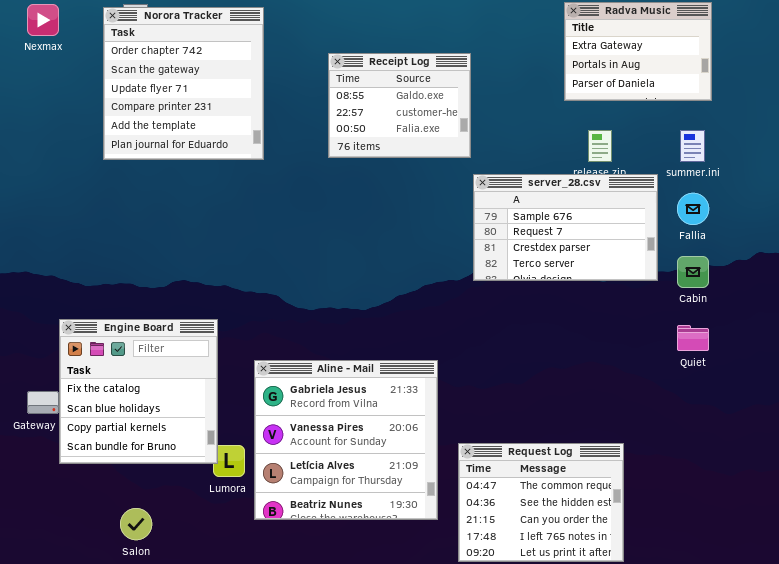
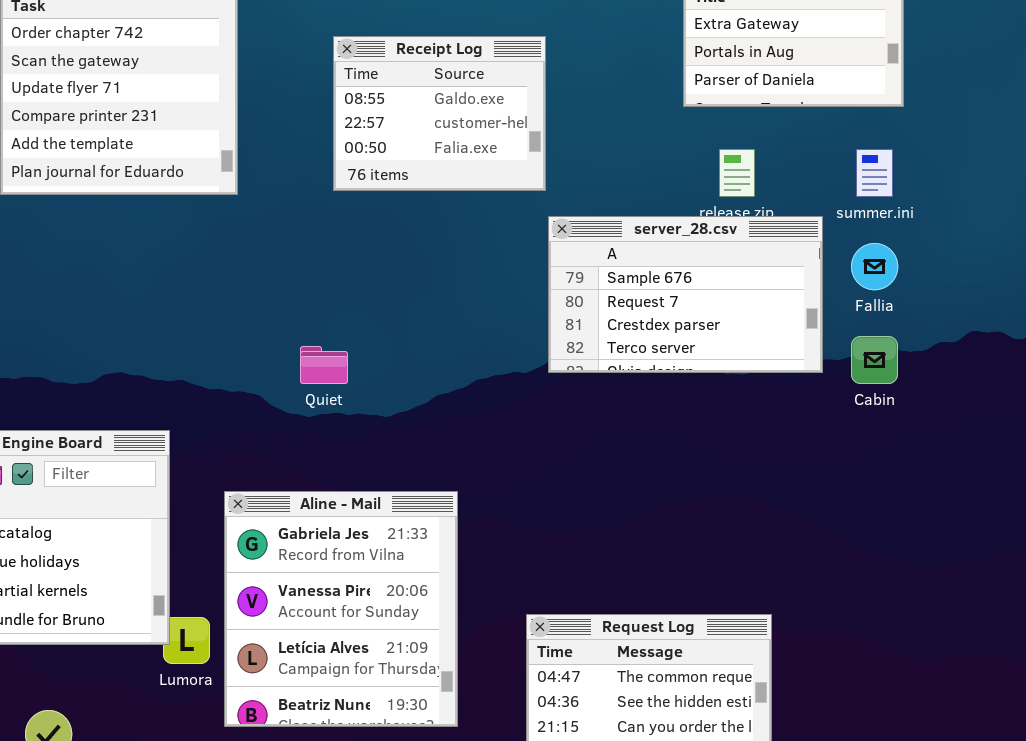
Quiet: [677,325,709,351] -> [300,346,348,384], moved
Aline - Mail: [254,360,438,520] -> [224,491,458,727], resized

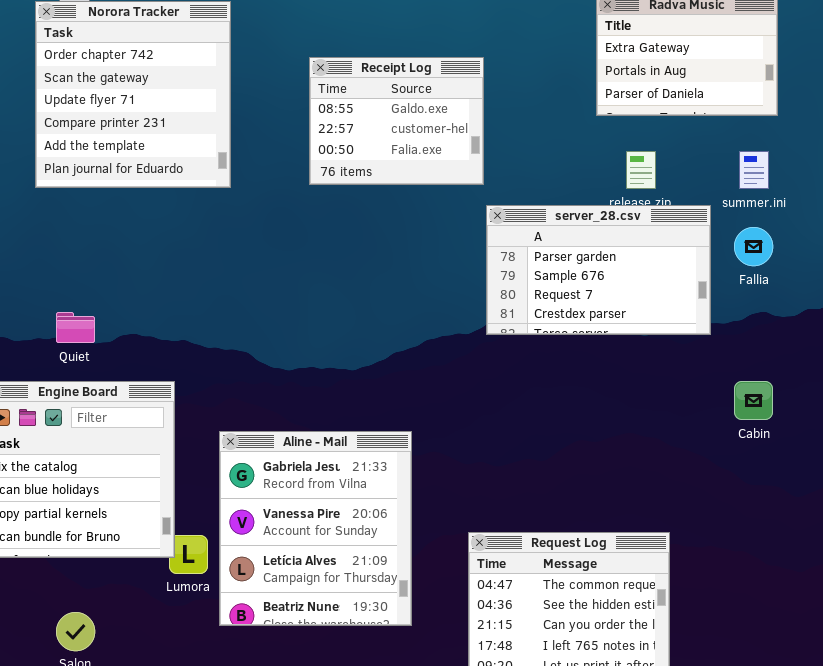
server_28.csv: [548,216,823,373] -> [486,205,711,335], scrolled up 1 row
Cabin: [851,336,898,384] -> [734,381,773,420], moved
Quiet: [300,346,348,384] -> [56,312,95,343], moved

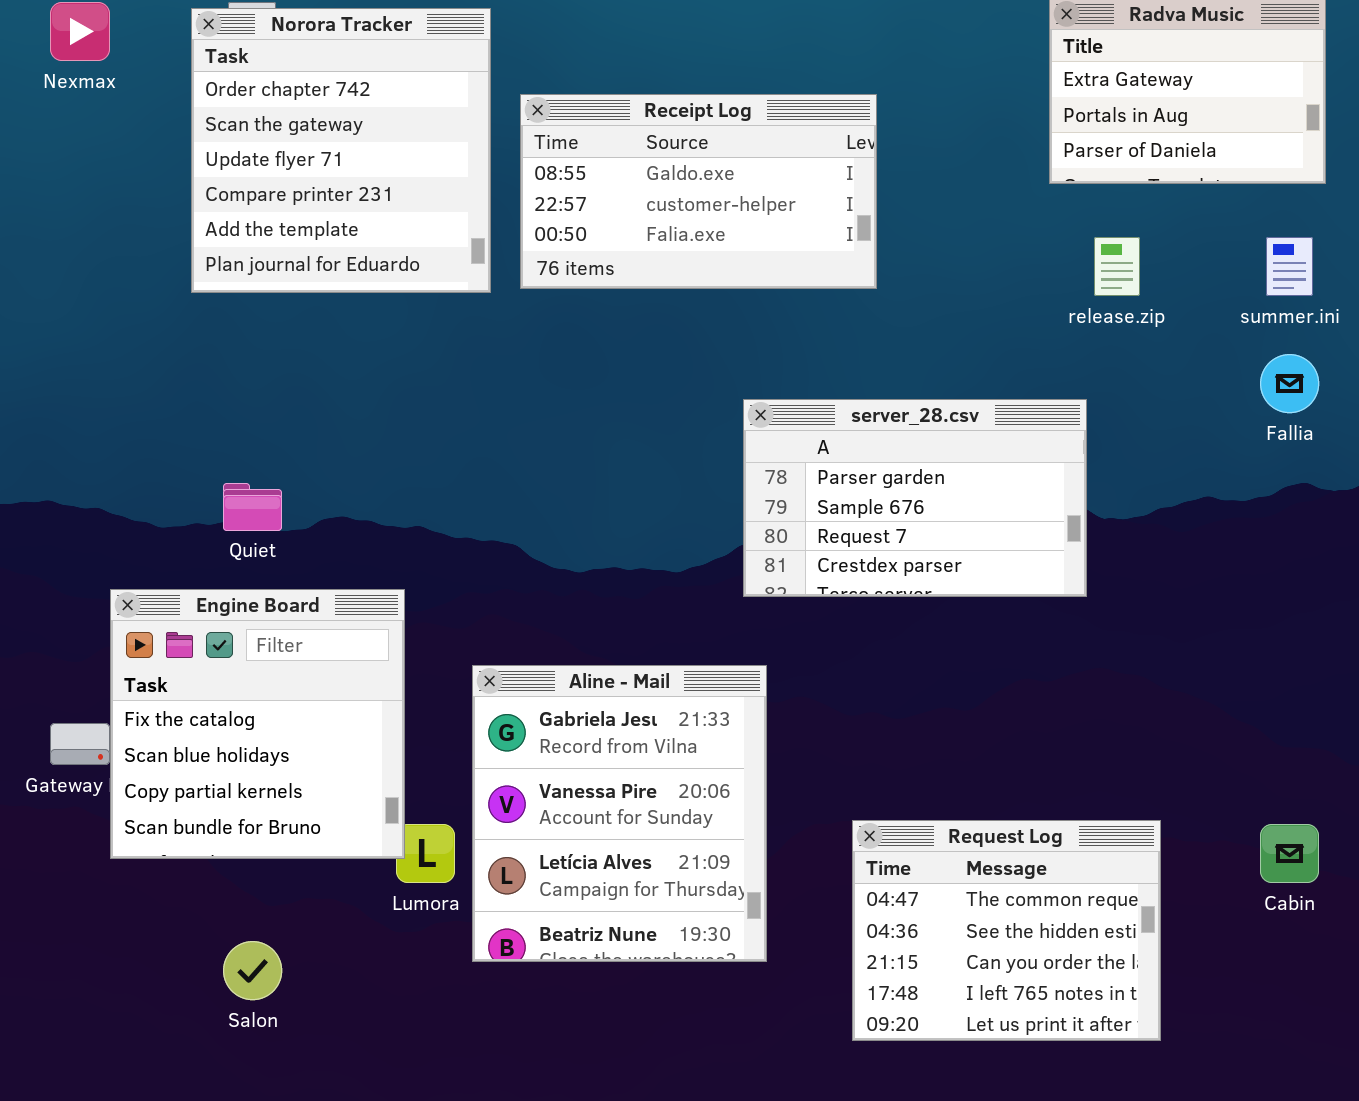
Receipt Log: [309,57,484,185] -> [520,94,877,289], resized
server_28.csv: [486,205,711,335] -> [743,399,1087,597], moved
Cabin: [734,381,773,420] -> [1260,824,1319,883], moved

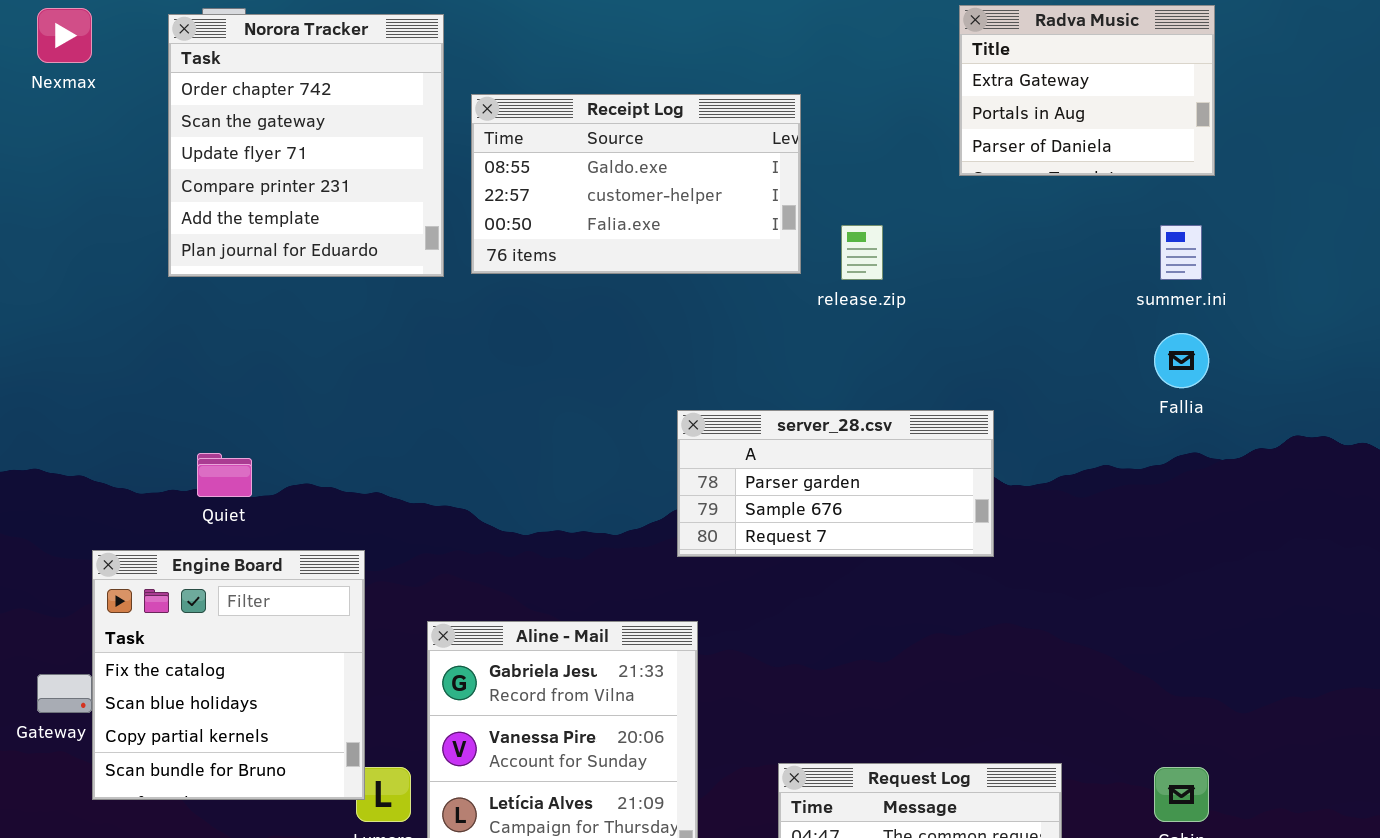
release.zip: [1094,237,1140,296] -> [841,225,883,280], moved
server_28.csv: [743,399,1087,597] -> [677,410,994,557], resized

